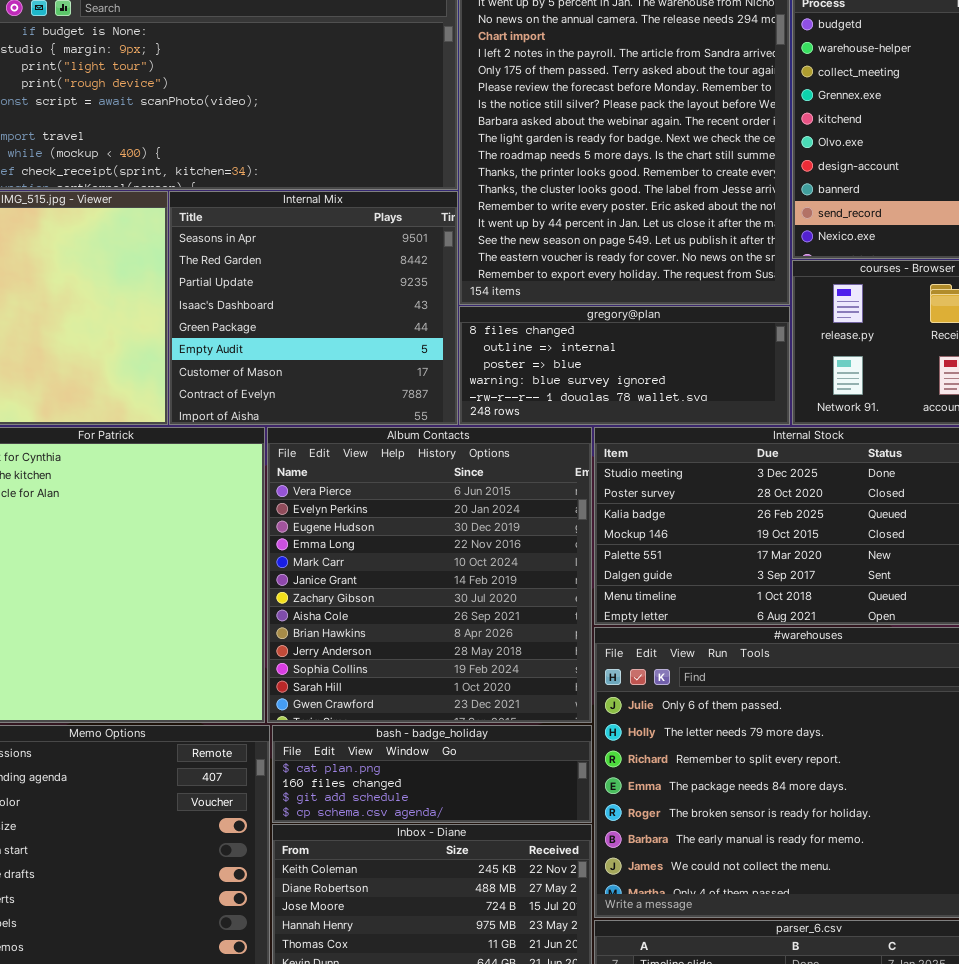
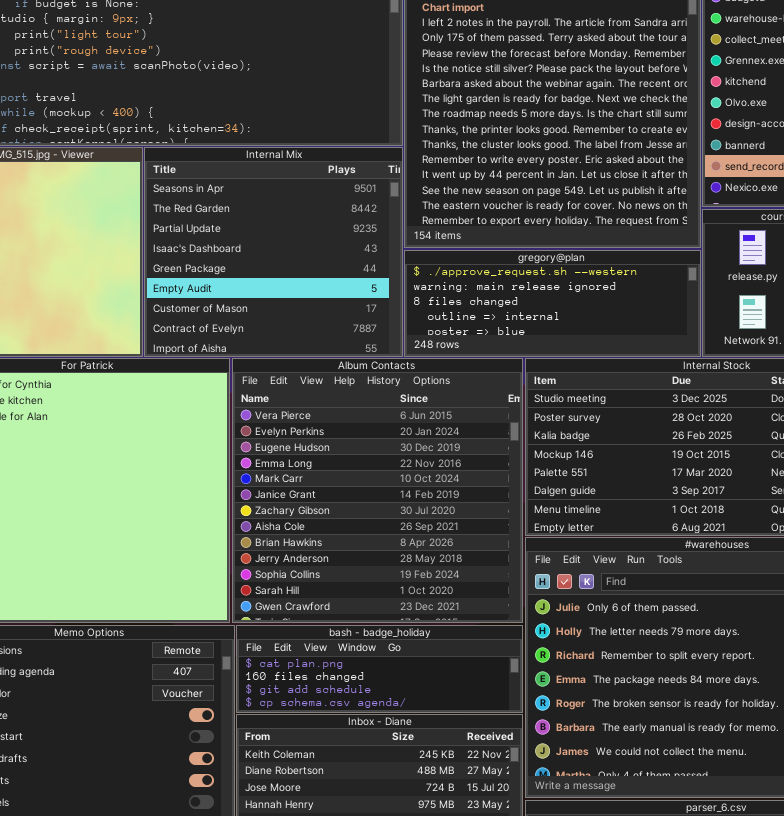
gregory@plan: [459,306,790,425] -> [404,250,701,357], scrolled up 2 rows

